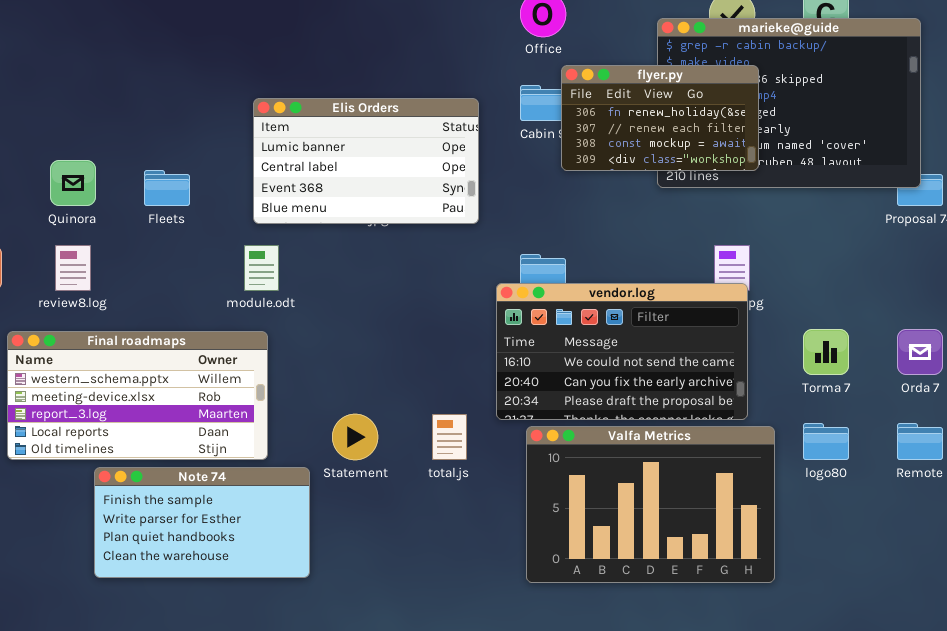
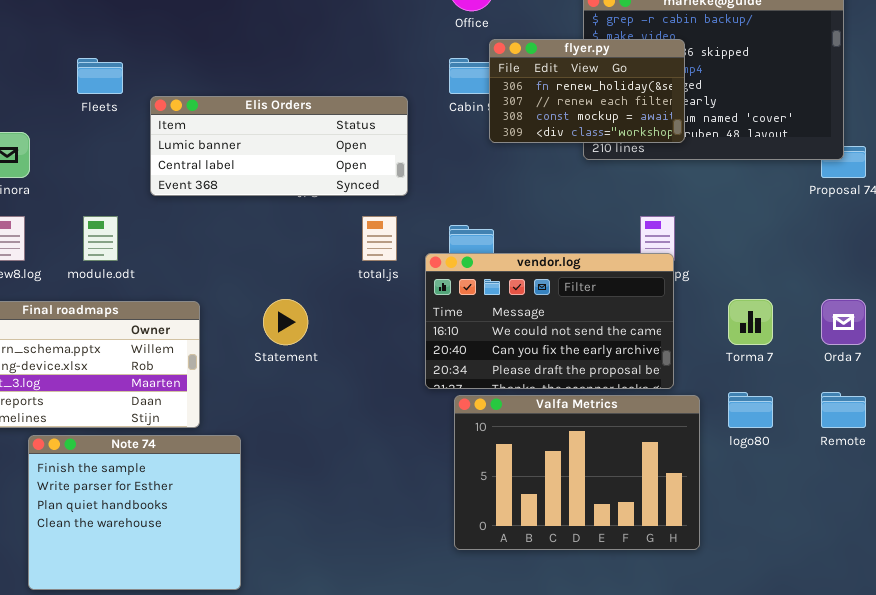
Elis Orders: [253,98,479,224] -> [150,96,408,196], resized
Fleets: [144,170,190,206] -> [77,58,123,94], moved
module.odt: [244,245,279,291] -> [83,216,118,261], moved
Statement: [332,414,378,460] -> [263,299,308,345], moved
total.js: [432,414,467,460] -> [362,216,397,261], moved
Note 74: [94,467,310,578] -> [28,435,241,590], resized

